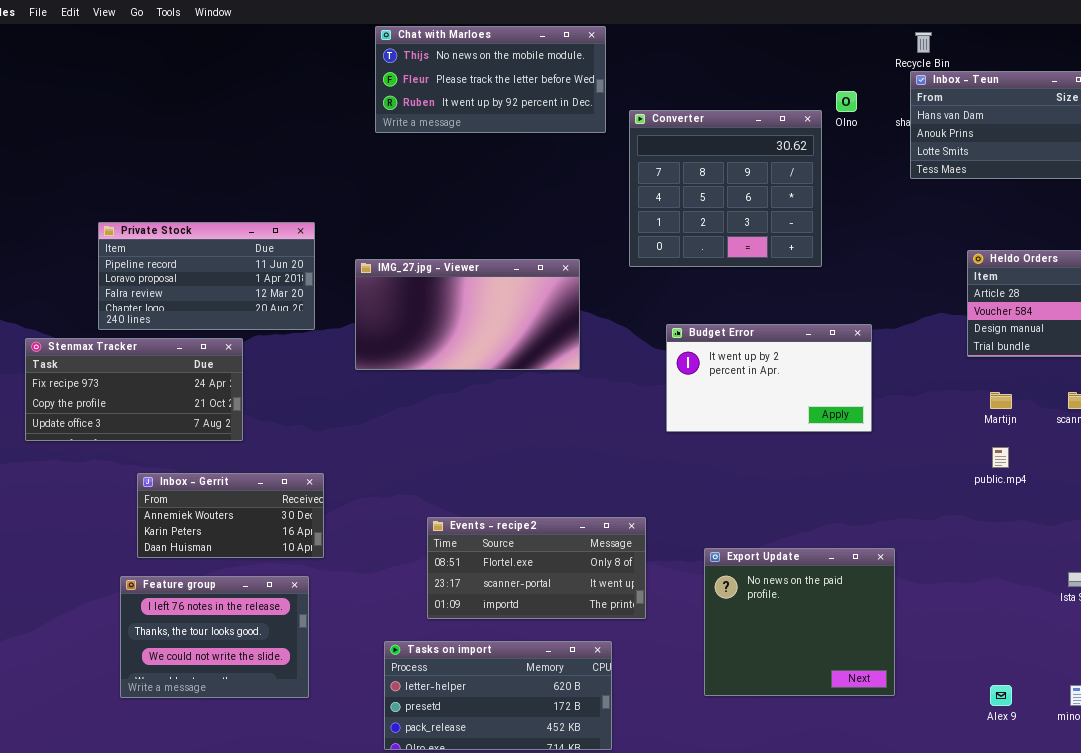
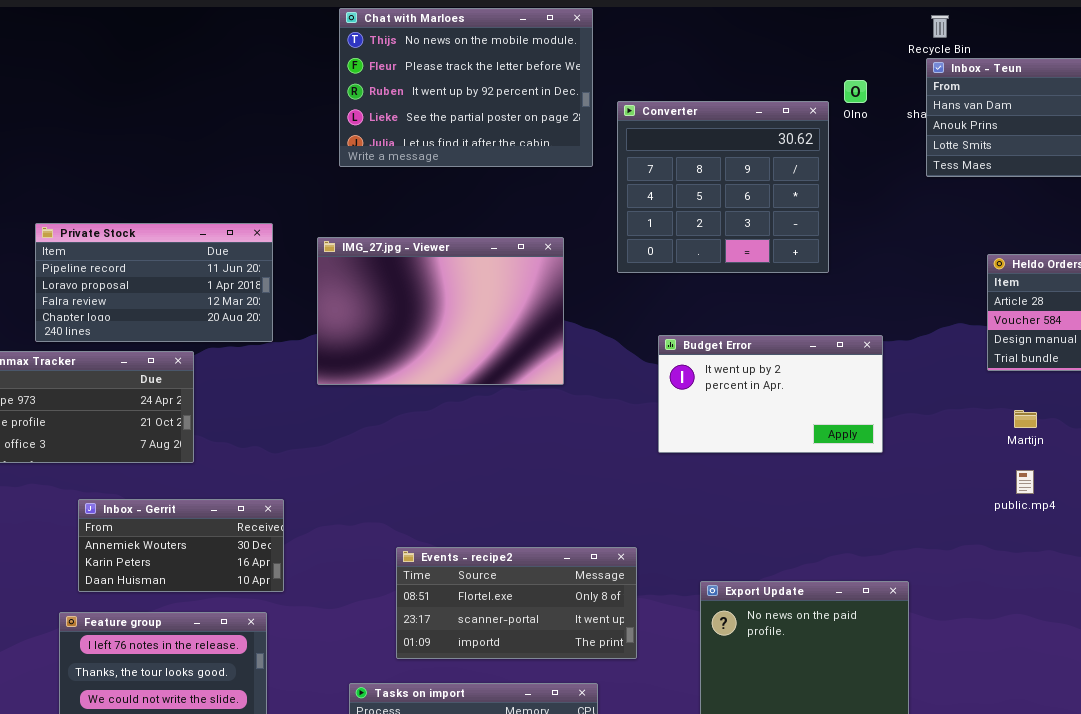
Chat with Marloes: [375,26,606,133] -> [339,8,593,167], resized
IMG_27.jpg - Viewer: [355,259,580,370] -> [317,237,564,385], resized

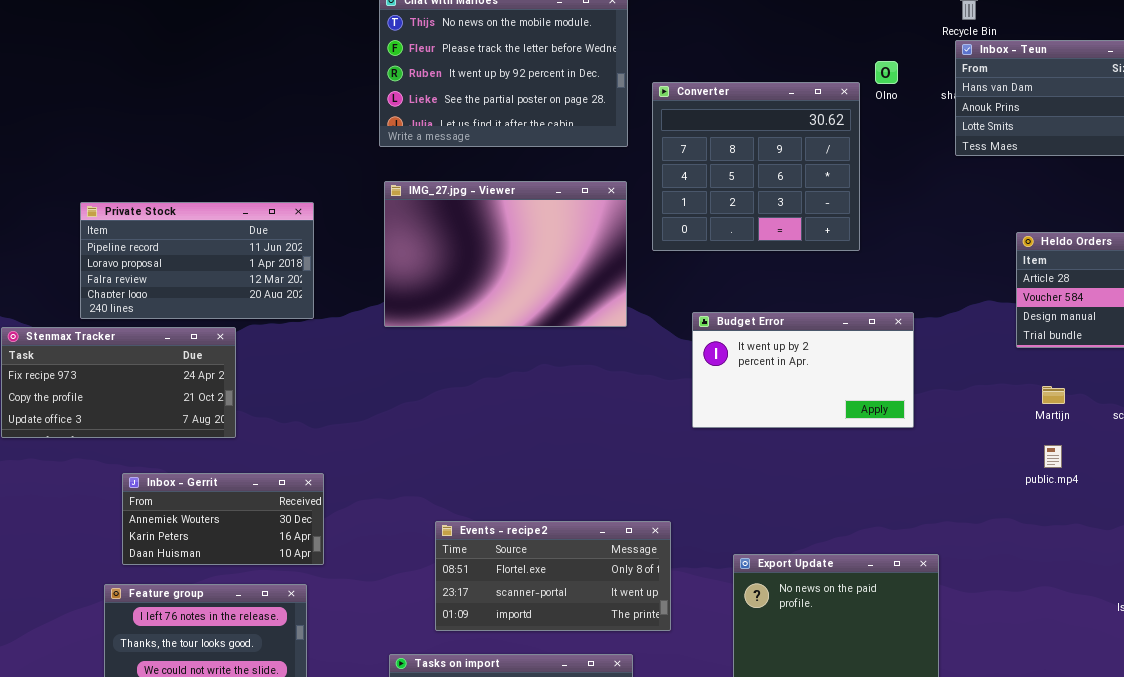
IMG_27.jpg - Viewer: [317,237,564,385] -> [384,181,627,327], moved

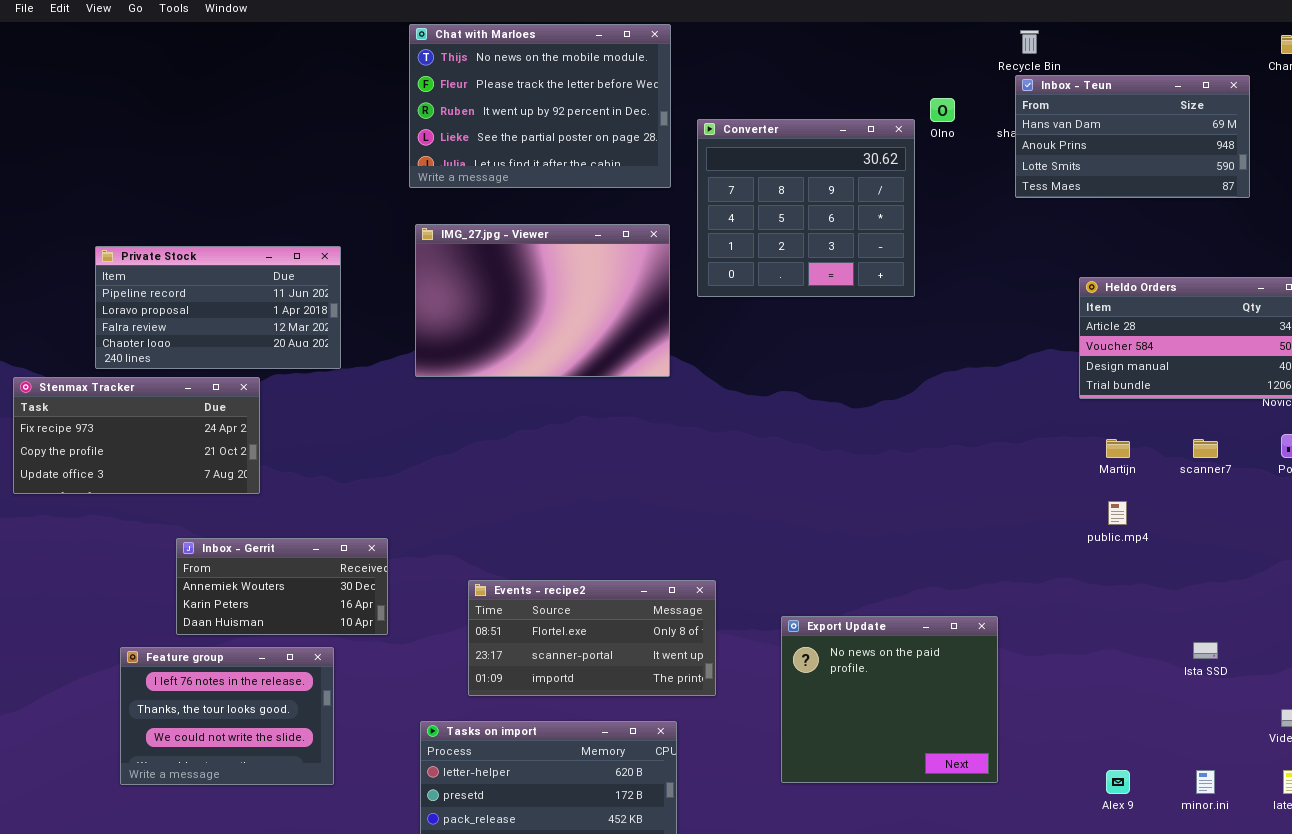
Budget Error: [692,312,914,428] -> none, closed
Inbox - Gerrit: [122,473,324,565] -> [176,538,388,635], moved

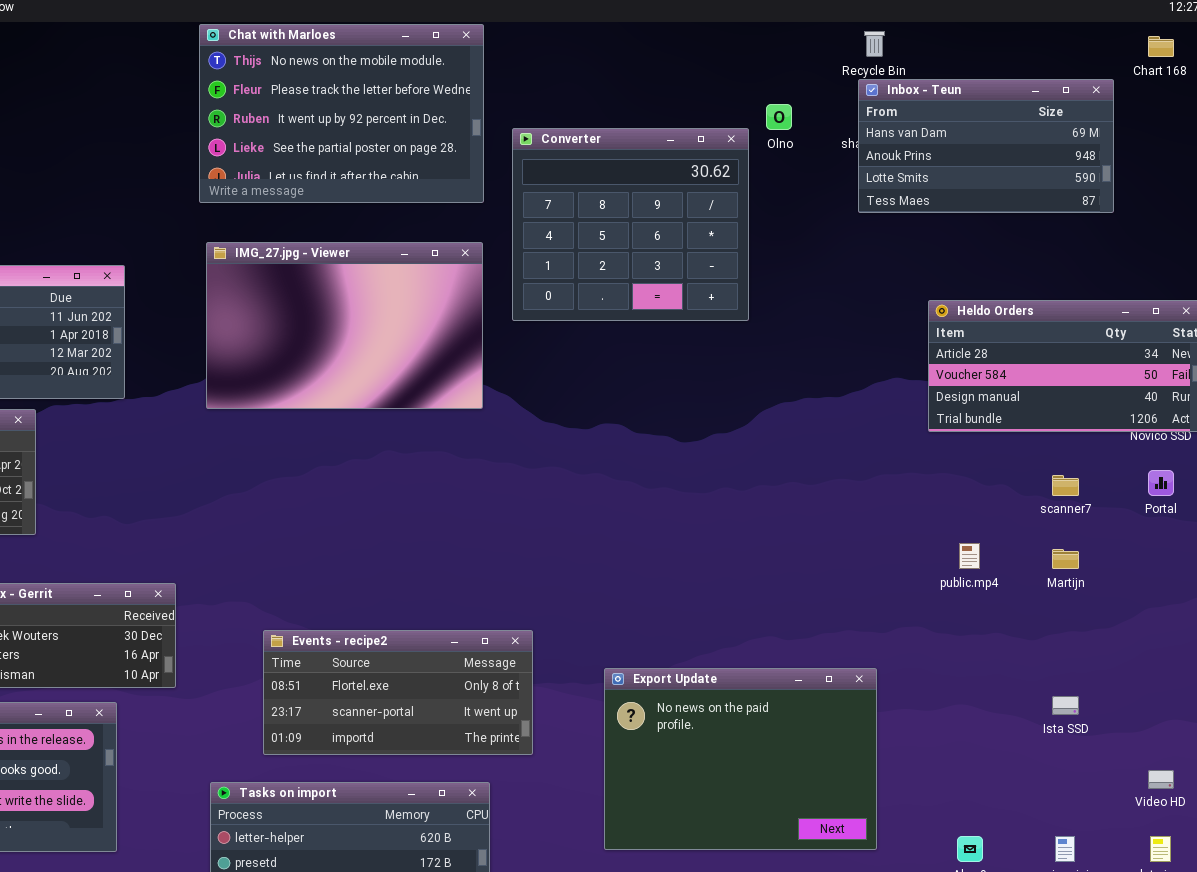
Martijn: [1106,439,1130,458] -> [1052,549,1079,569], moved
Export Update: [781,616,998,783] -> [604,668,877,850], resized

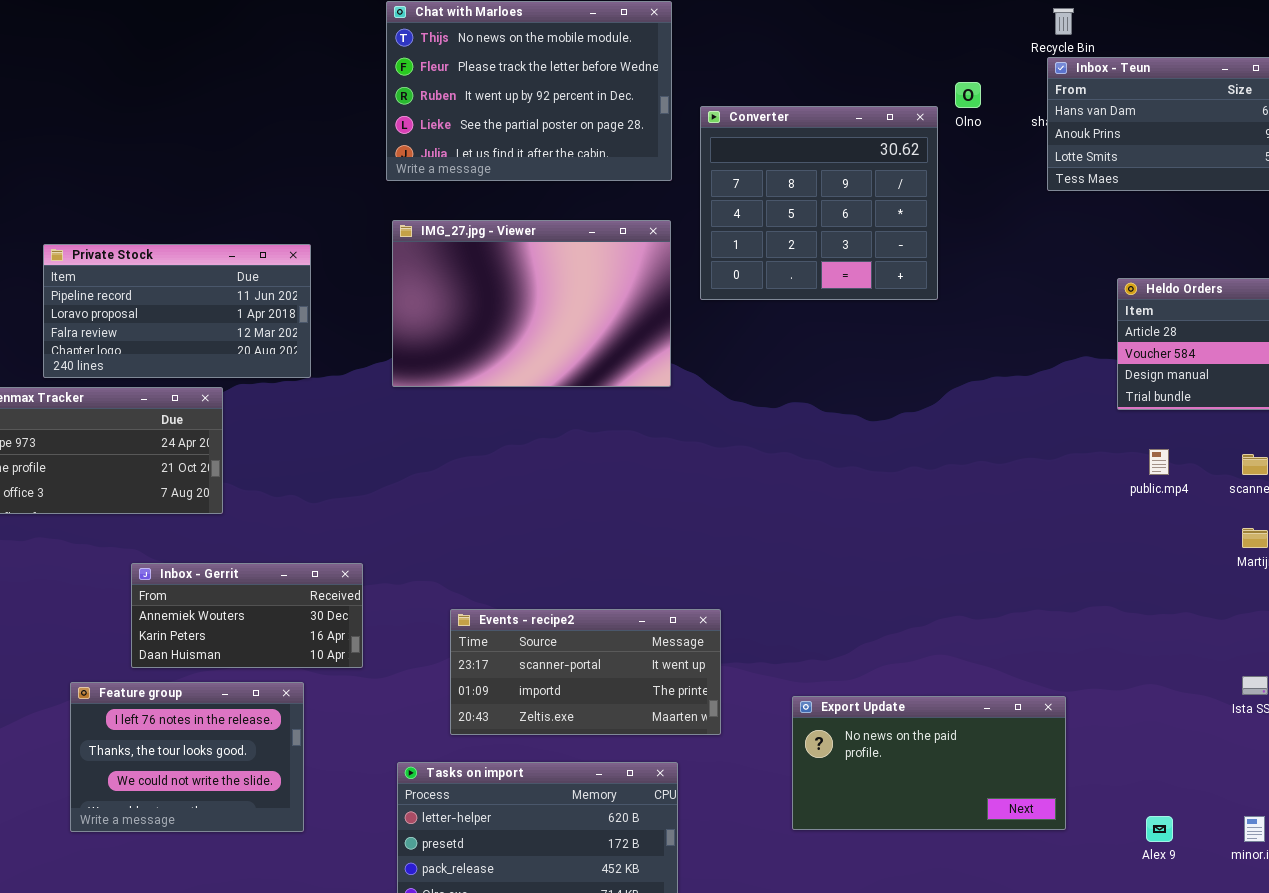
public.mp4: [959,543,980,569] -> [1149,449,1169,475], moved
Events - recipe2: [263,630,533,755] -> [450,609,721,735], scrolled down 1 row
Export Update: [604,668,877,850] -> [792,696,1066,830], resized

